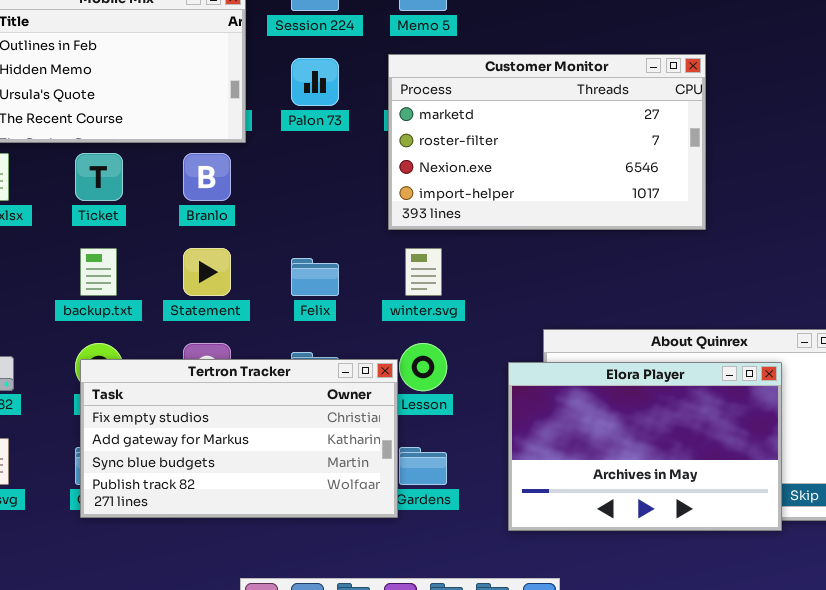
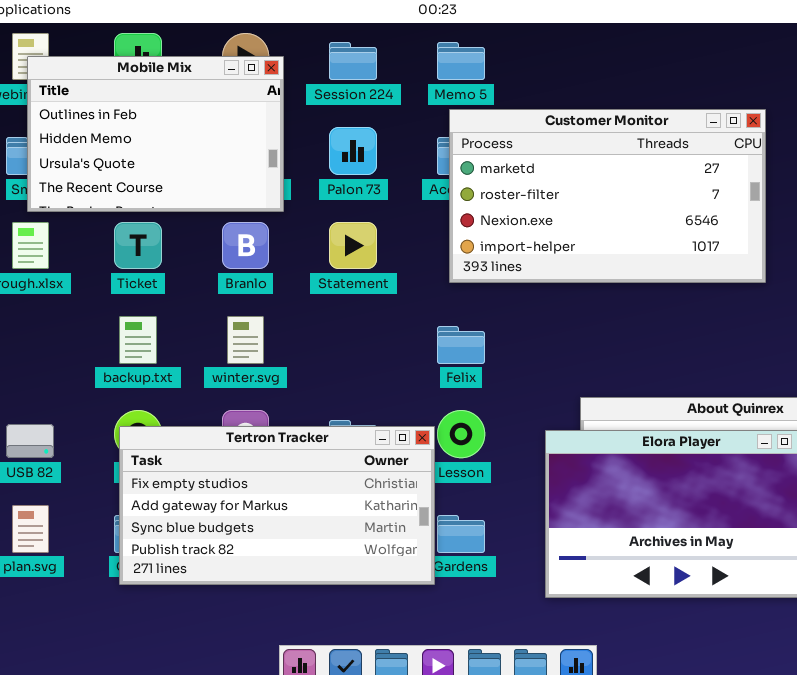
Customer Monitor: [388,54,706,230] -> [449,109,766,283], moved
Statement: [183,248,231,296] -> [329,222,377,269], moved
winter.svg: [405,248,442,296] -> [227,316,264,364], moved
Felix: [291,258,339,296] -> [437,326,485,364], moved

